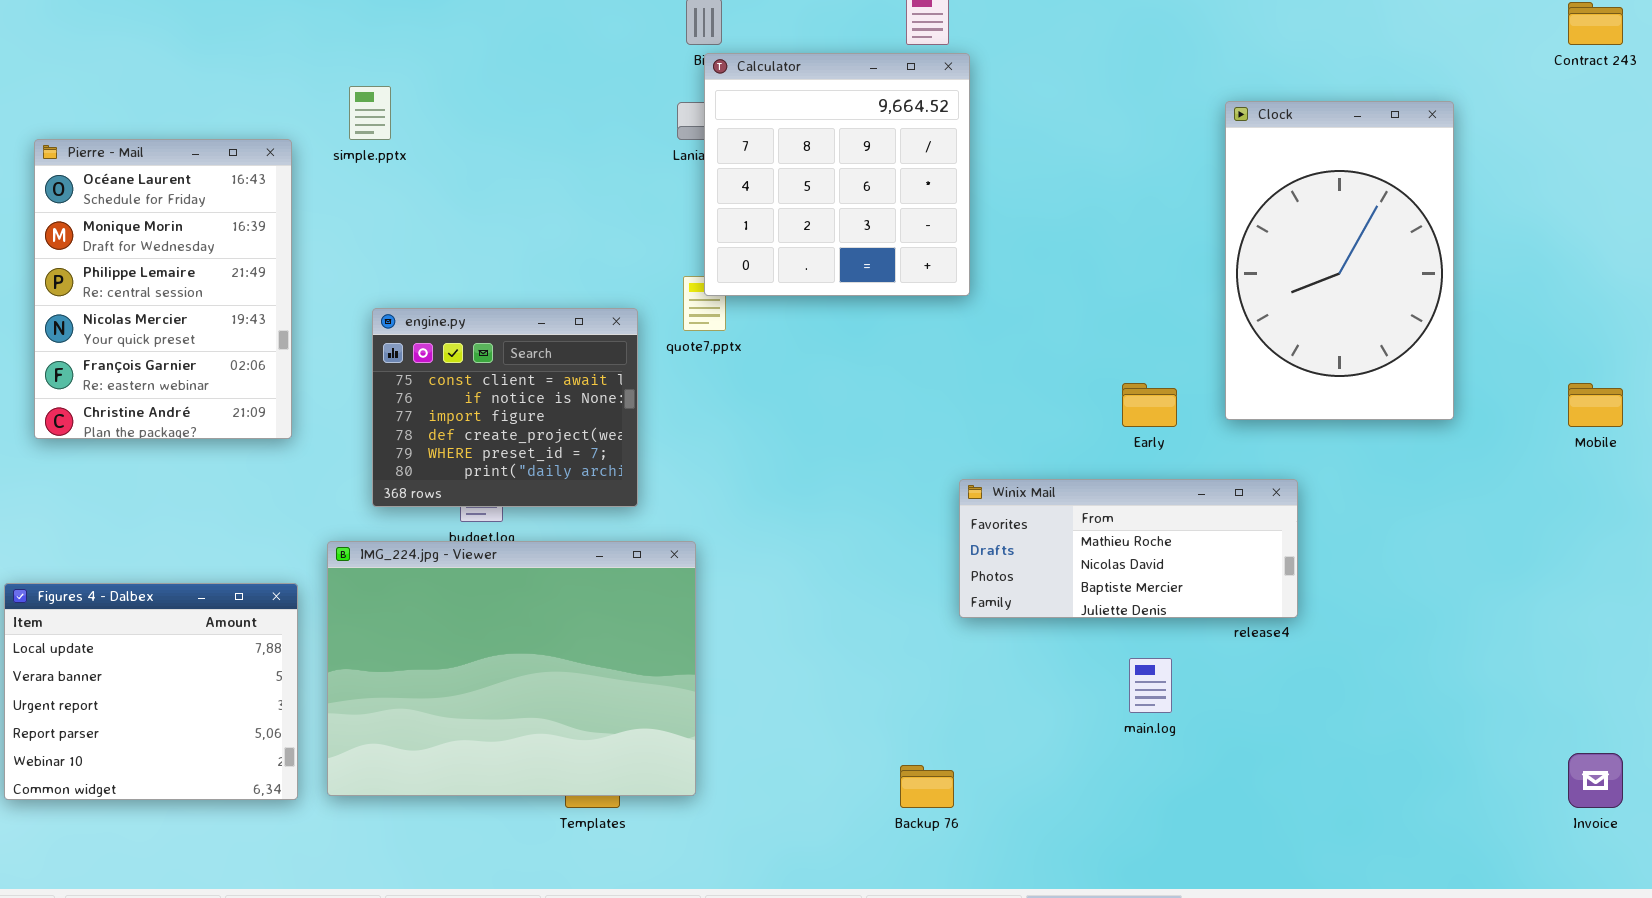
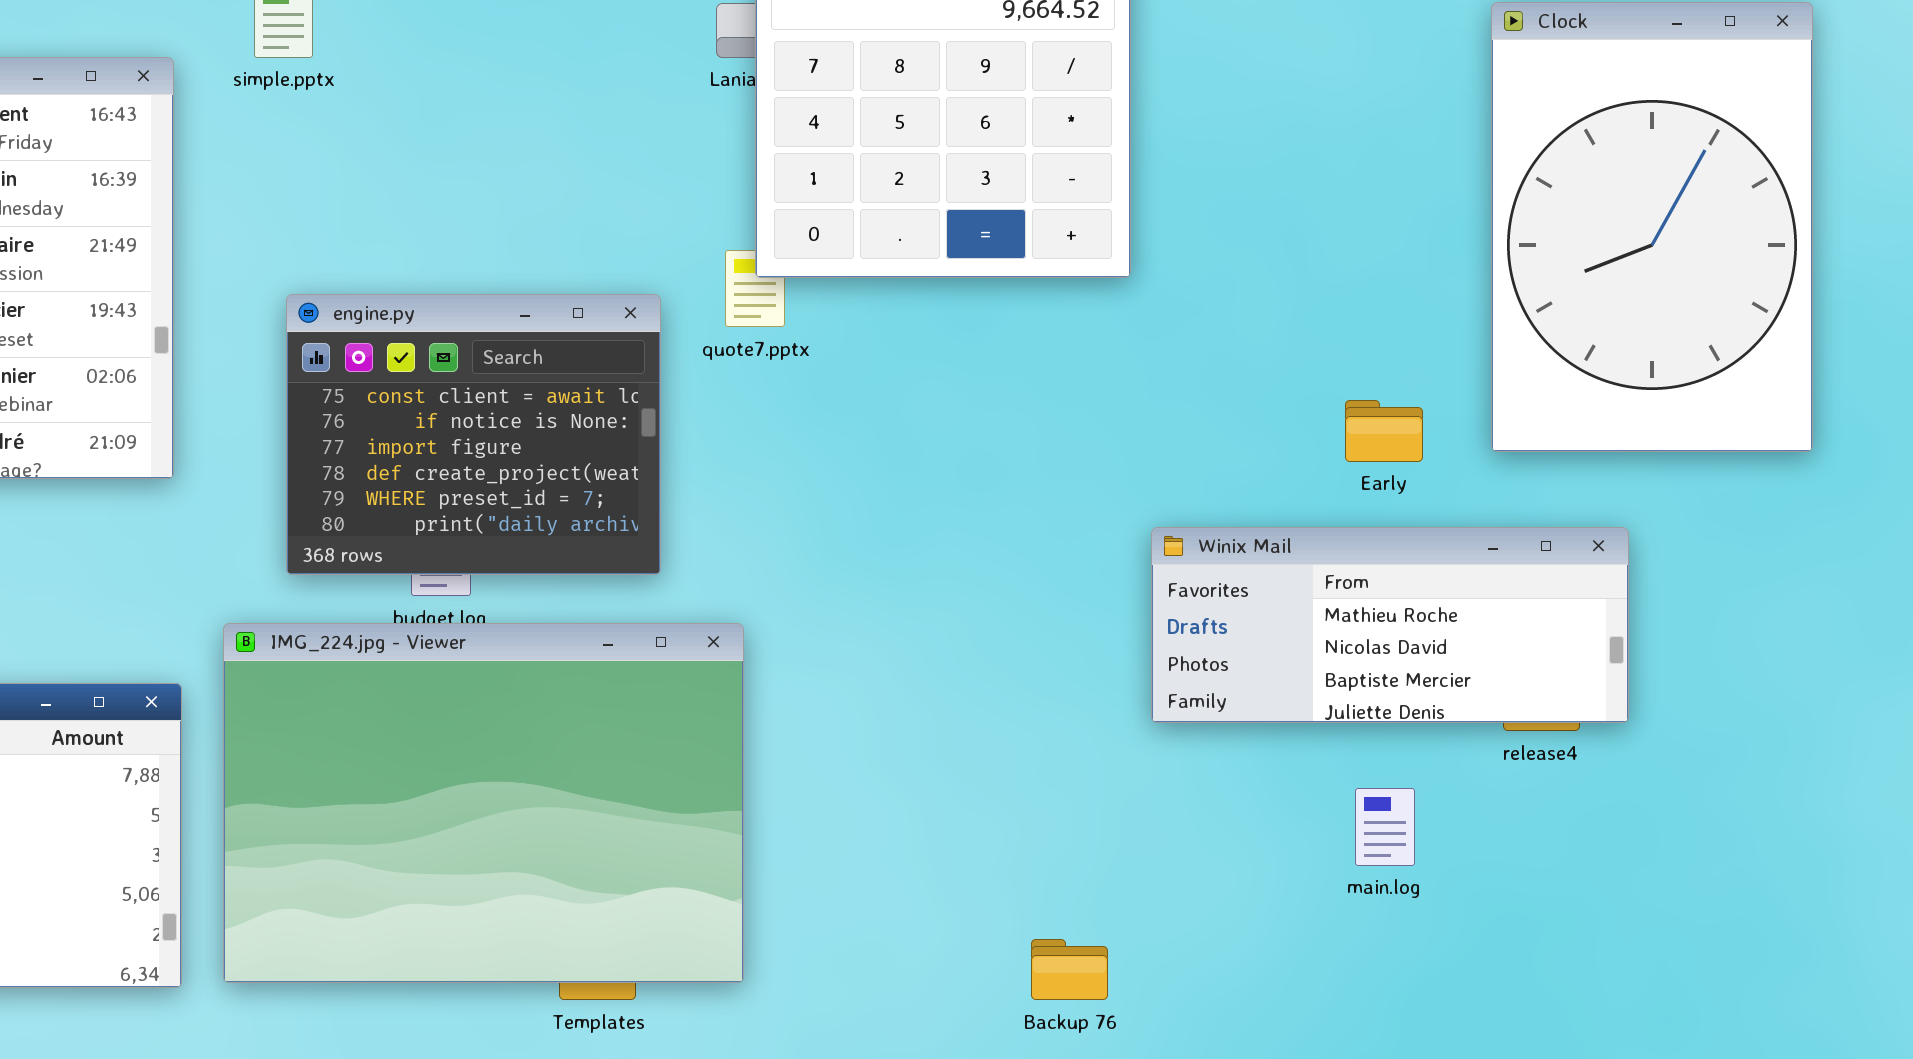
Winix Mail: [959,479,1298,618] -> [1151,527,1629,723], moved

